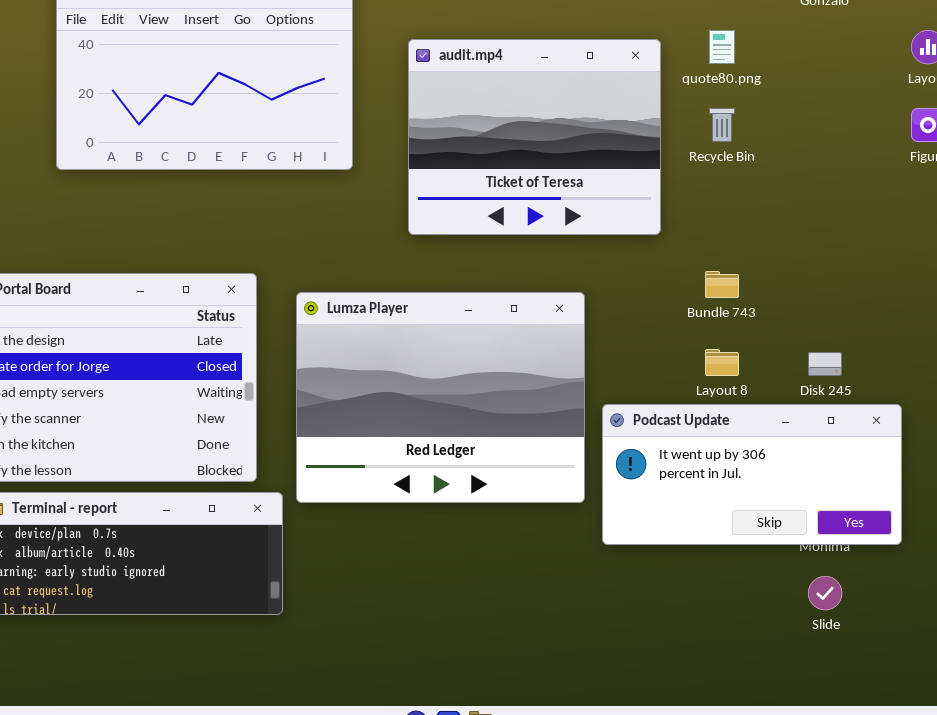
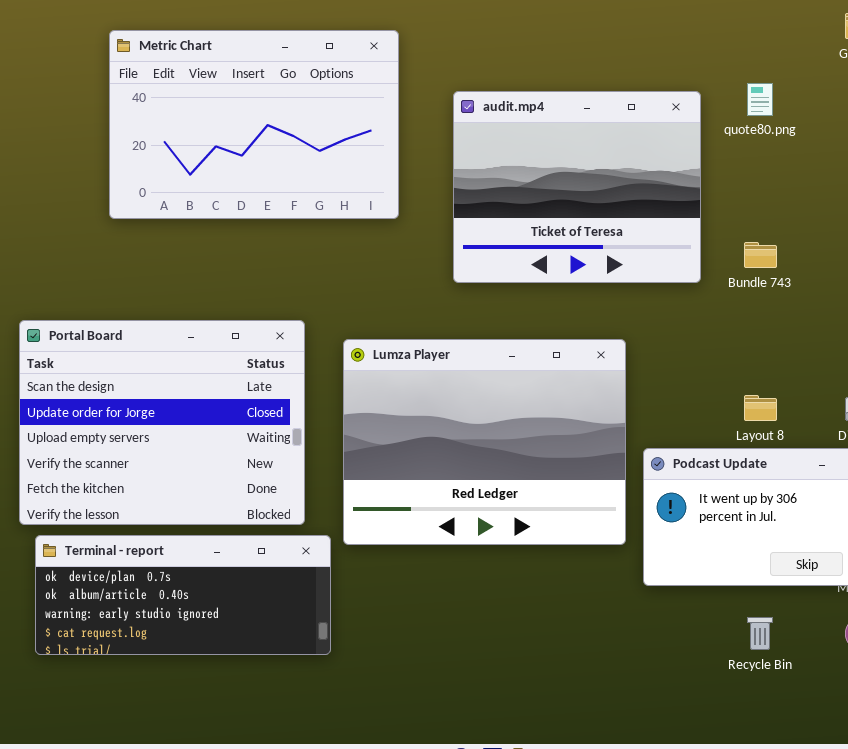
Recycle Bin: [709,108,735,142] -> [747,617,773,650], moved
Bundle 743: [705,271,739,298] -> [744,242,777,268], moved

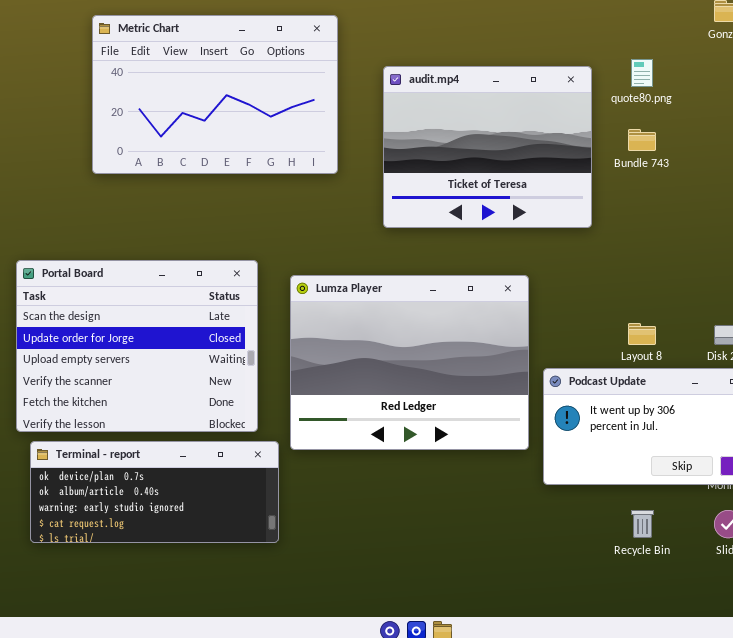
Bundle 743: [744,242,777,268] -> [628,129,656,151], moved

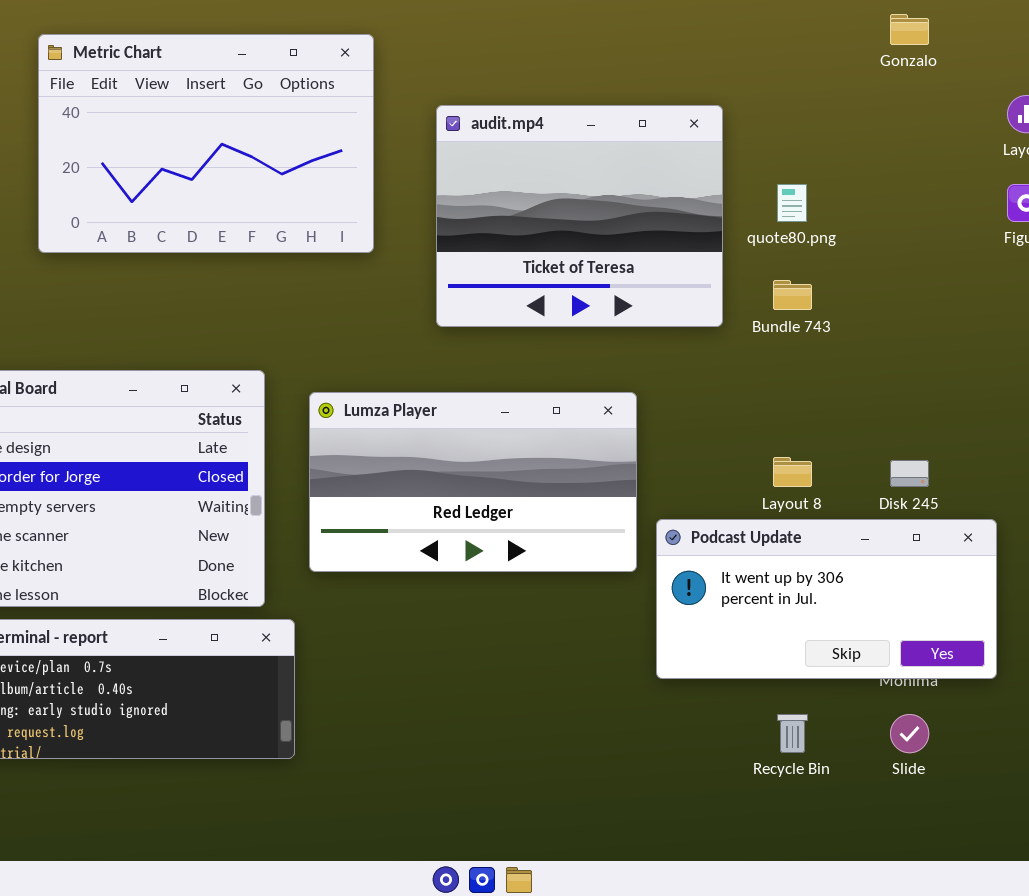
quote80.png: [631,59,653,87] -> [777,184,807,222], moved
Bundle 743: [628,129,656,151] -> [773,280,812,310], moved
Lumza Player: [290,275,529,450] -> [309,392,637,572], resized

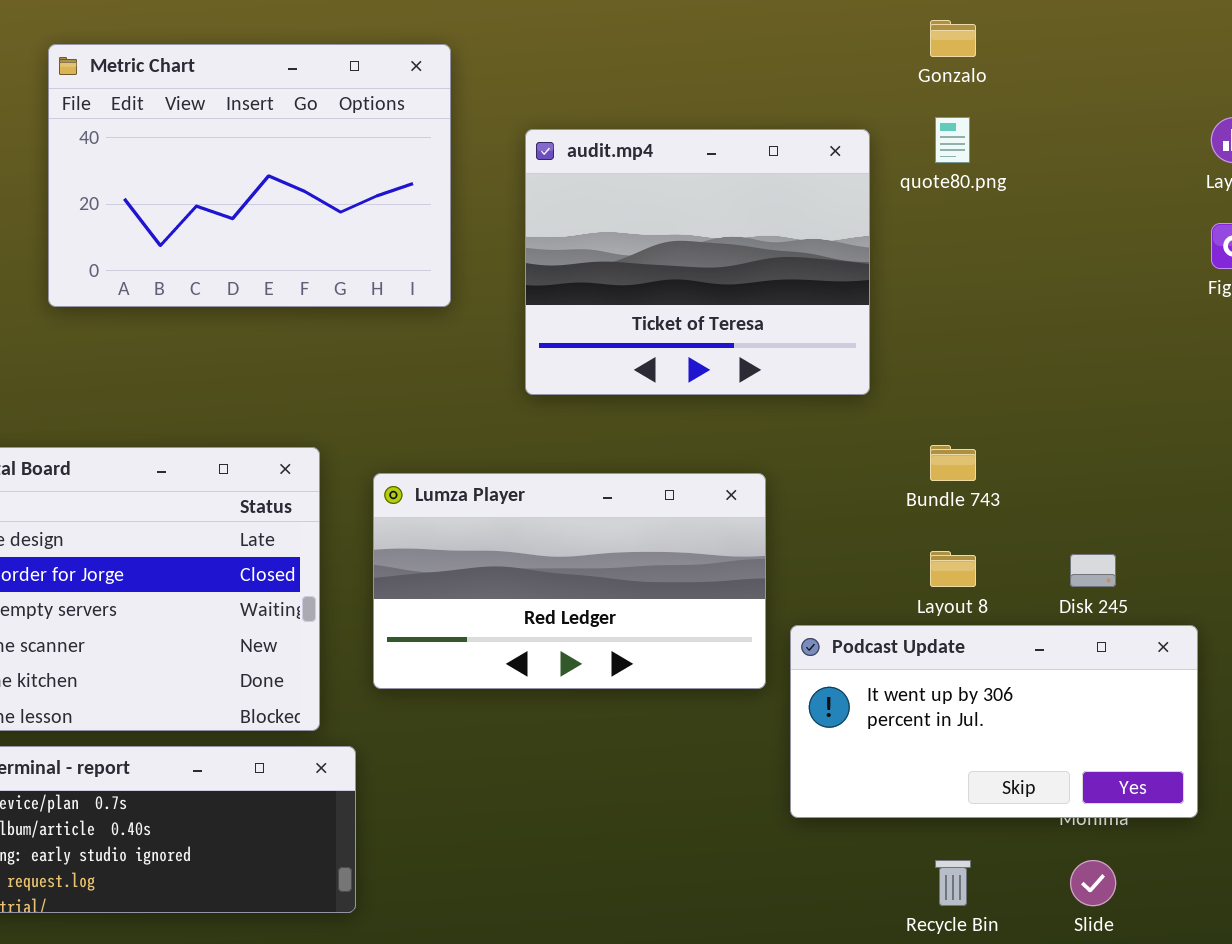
Gonzalo: [890,14,929,45] -> [930,20,976,57], moved
quote80.png: [777,184,807,222] -> [935,117,970,163], moved
Bundle 743: [773,280,812,310] -> [930,445,976,481], moved

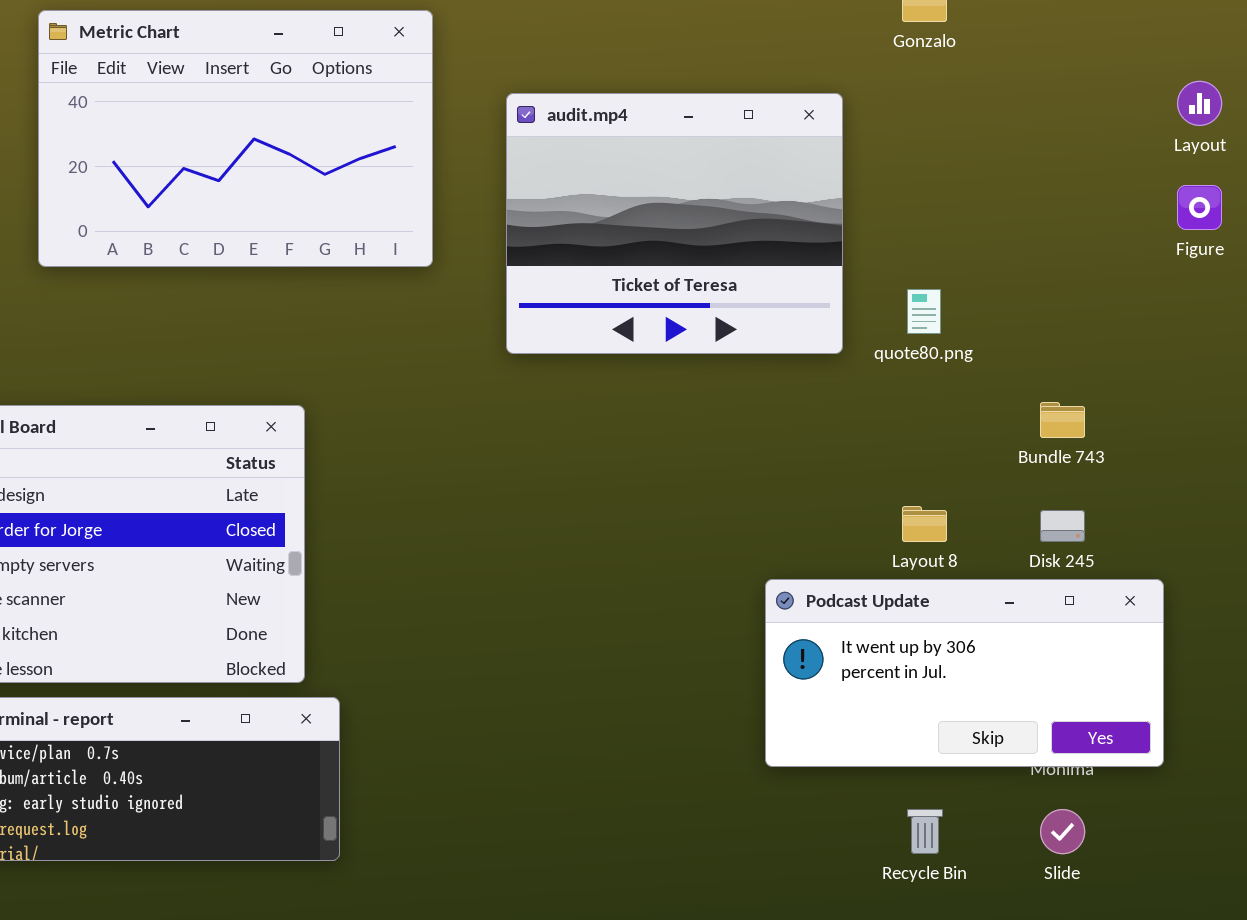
quote80.png: [935,117,970,163] -> [907,289,941,334], moved
Bundle 743: [930,445,976,481] -> [1040,402,1085,438], moved
Lumza Player: [373,473,766,689] -> none, closed

